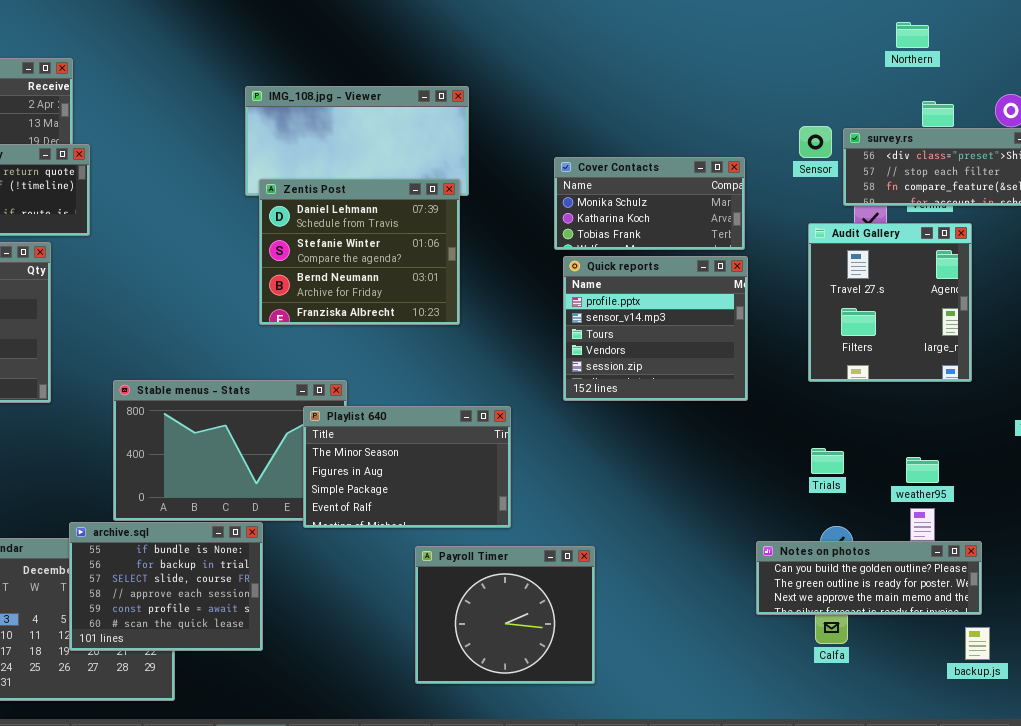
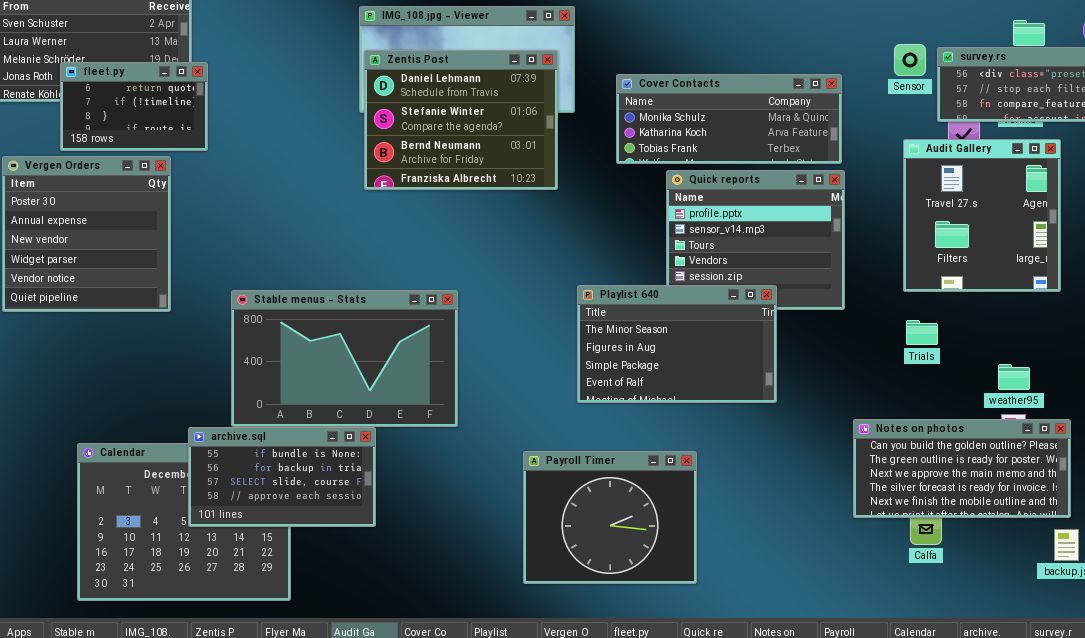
Cover Contacts: [554,157,745,250] -> [616,74,842,164], resized
Zentis Post: [259,179,460,325] -> [364,50,558,190], moved
Playlist 640: [303,406,511,528] -> [577,285,777,403], moved
Trials: [811,448,844,474] -> [906,320,938,345], moved
archive.sql: [69,522,263,651] -> [188,427,376,527], resized
Notes on photos: [756,541,982,615] -> [853,419,1071,518], resized

